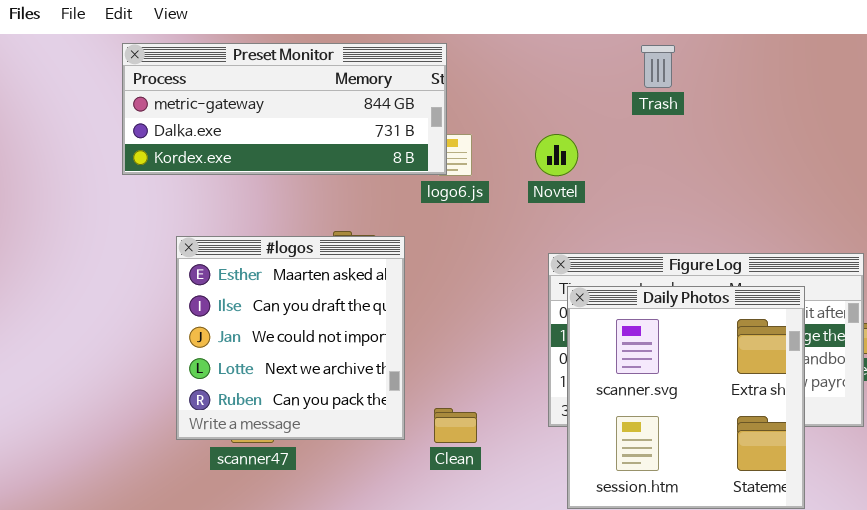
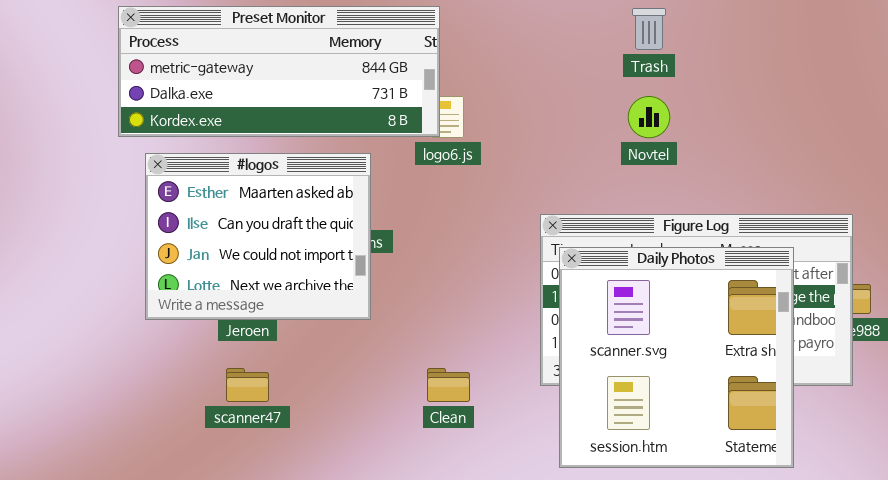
Novtel: [535,134,578,176] -> [628,96,670,138], moved
#logos: [176,236,405,440] -> [145,153,371,320], moved, resized

